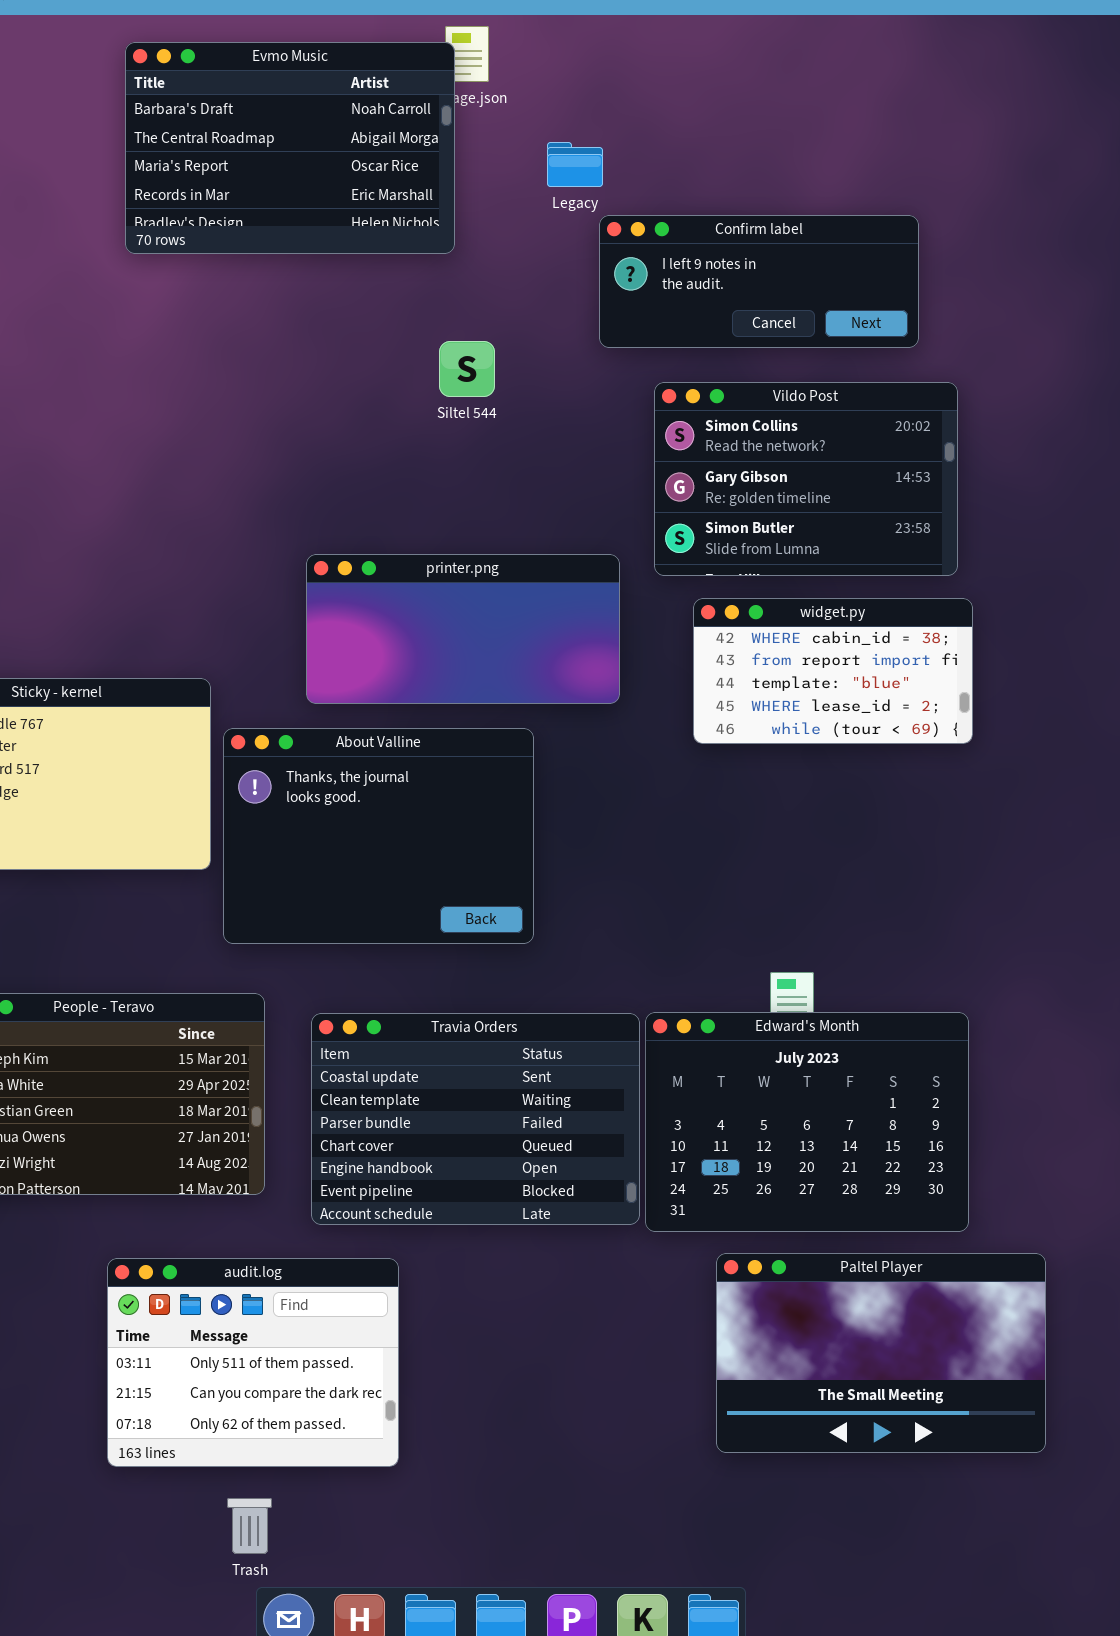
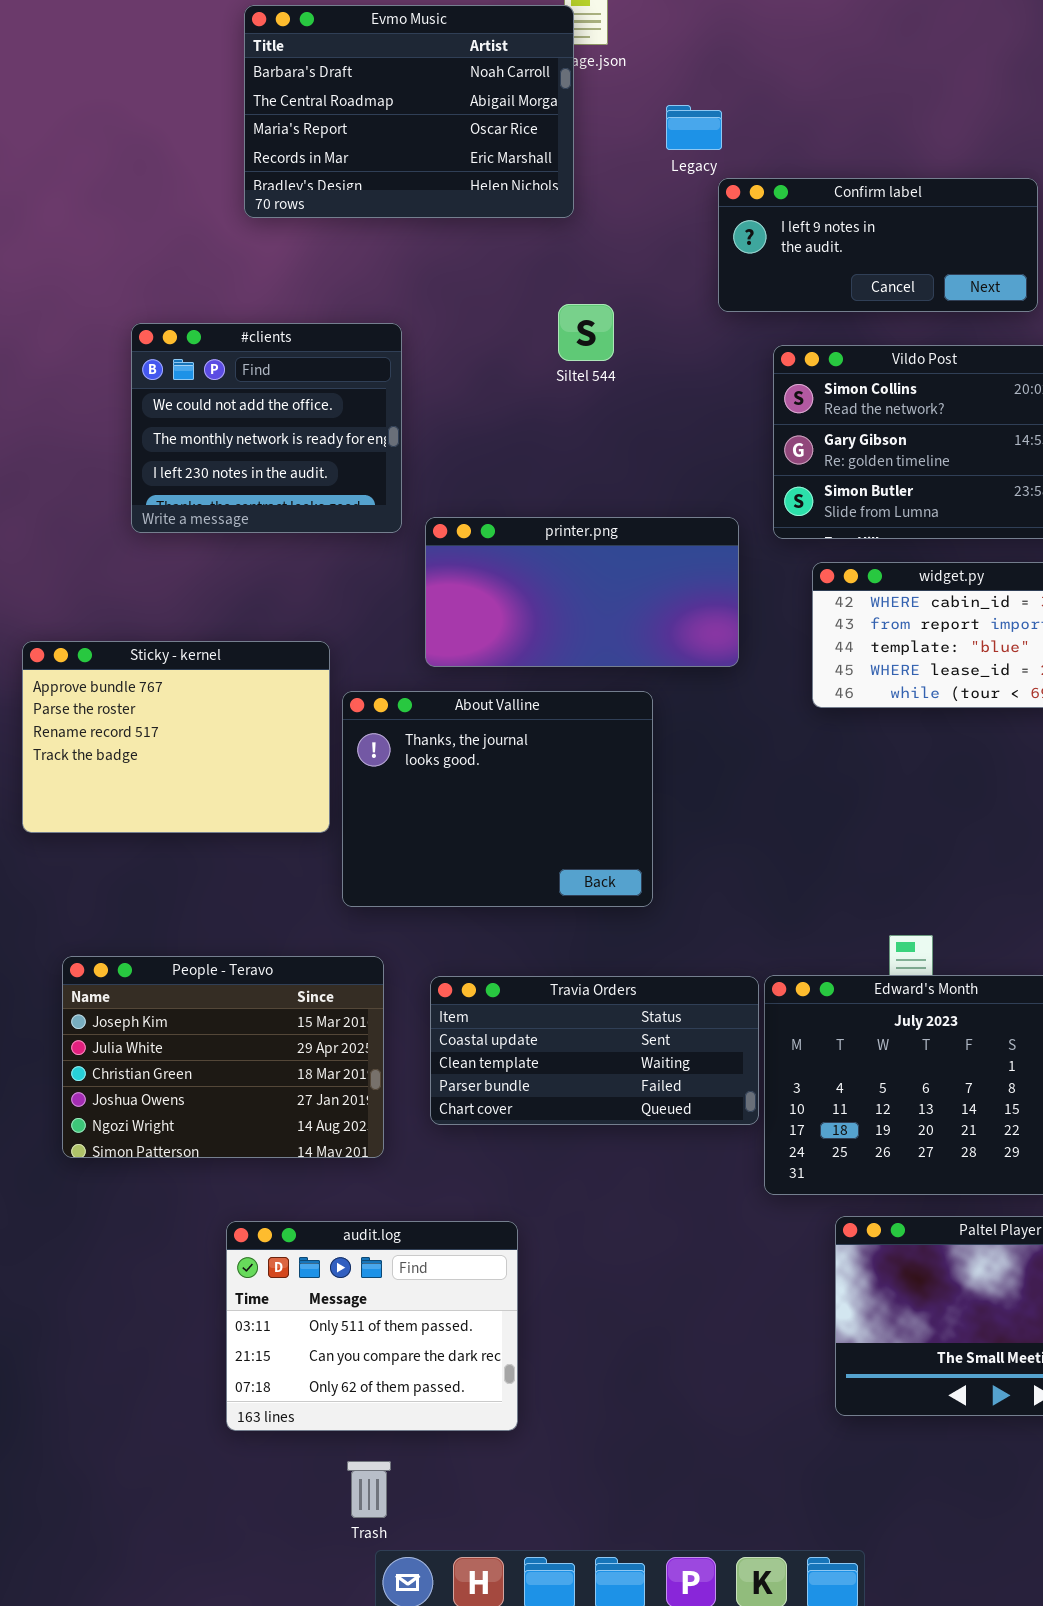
#clients: none -> [131,323,402,533], opened
Travia Orders: [311,1013,640,1225] -> [430,976,759,1125], resized

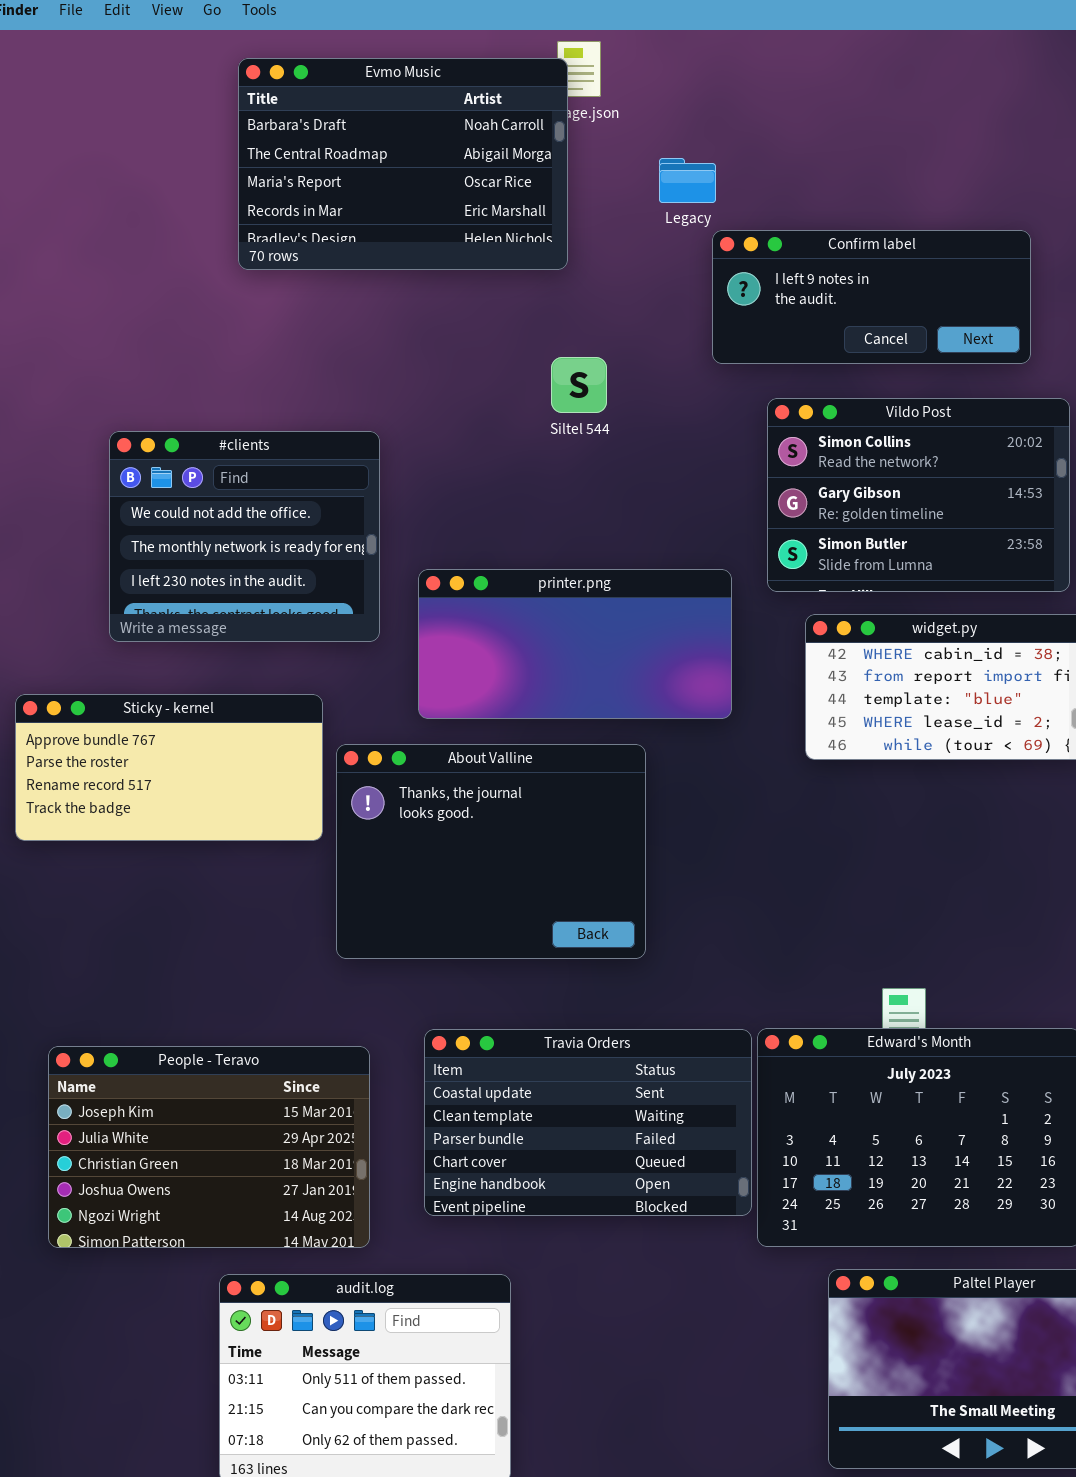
#clients: [131,323,402,533] -> [109,431,380,642], moved
Sticky - kernel: [22,641,330,833] -> [15,694,323,841], resized
People - Teravo: [62,956,384,1158] -> [48,1046,370,1248], moved
Travia Orders: [430,976,759,1125] -> [424,1029,752,1216], resized

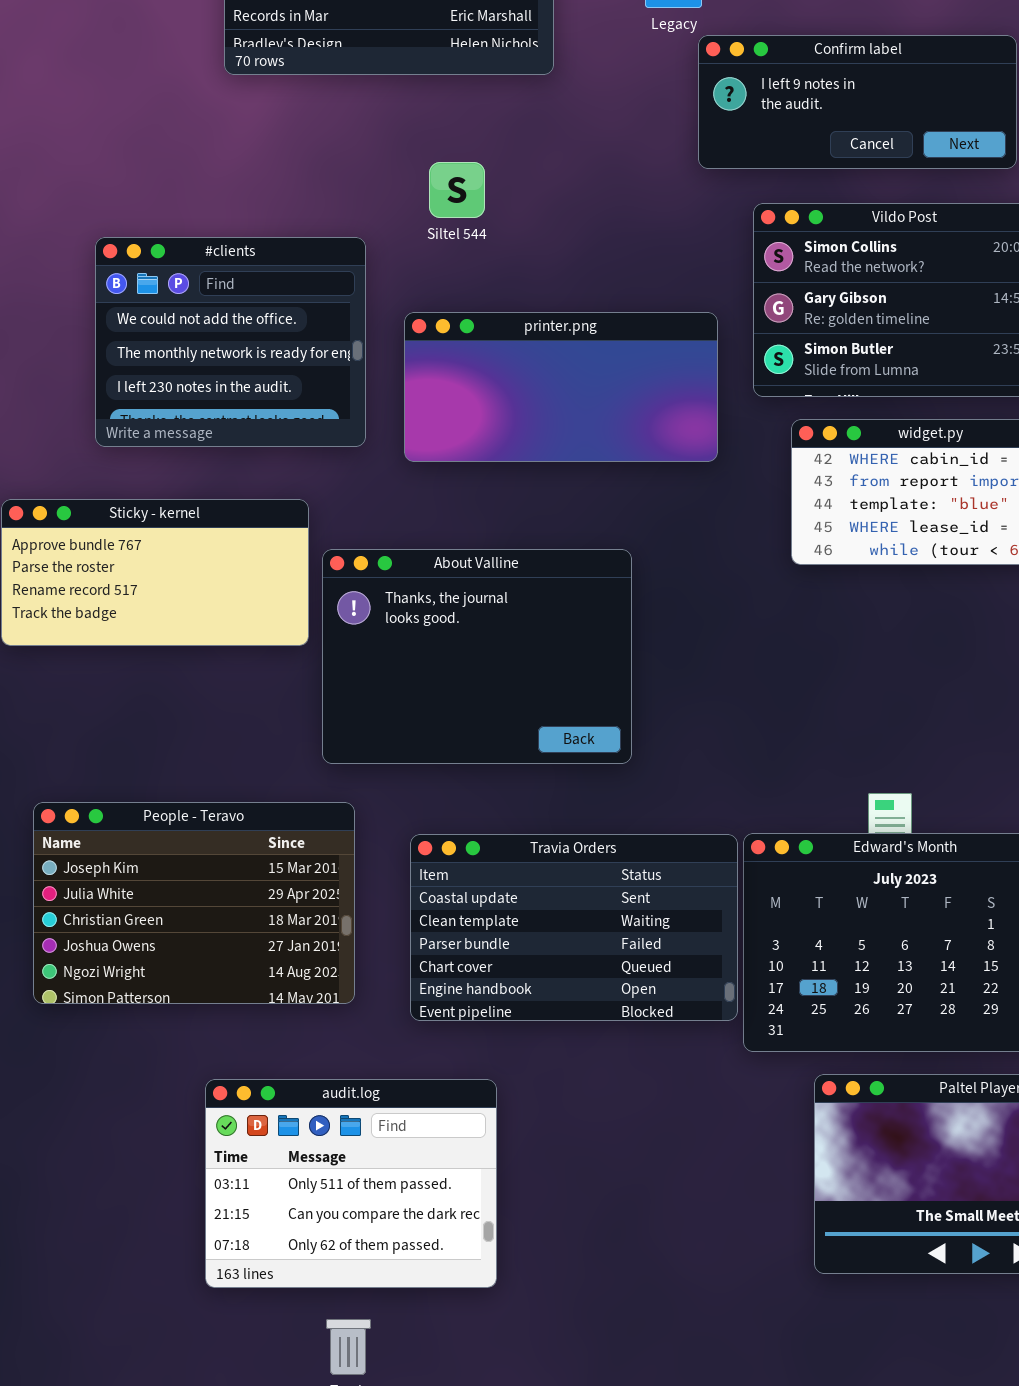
Siltel 544: [551,357,607,413] -> [429,162,485,218], moved
printer.png: [418,569,732,719] -> [404,312,718,462], moved
People - Teravo: [48,1046,370,1248] -> [33,802,355,1004], moved

